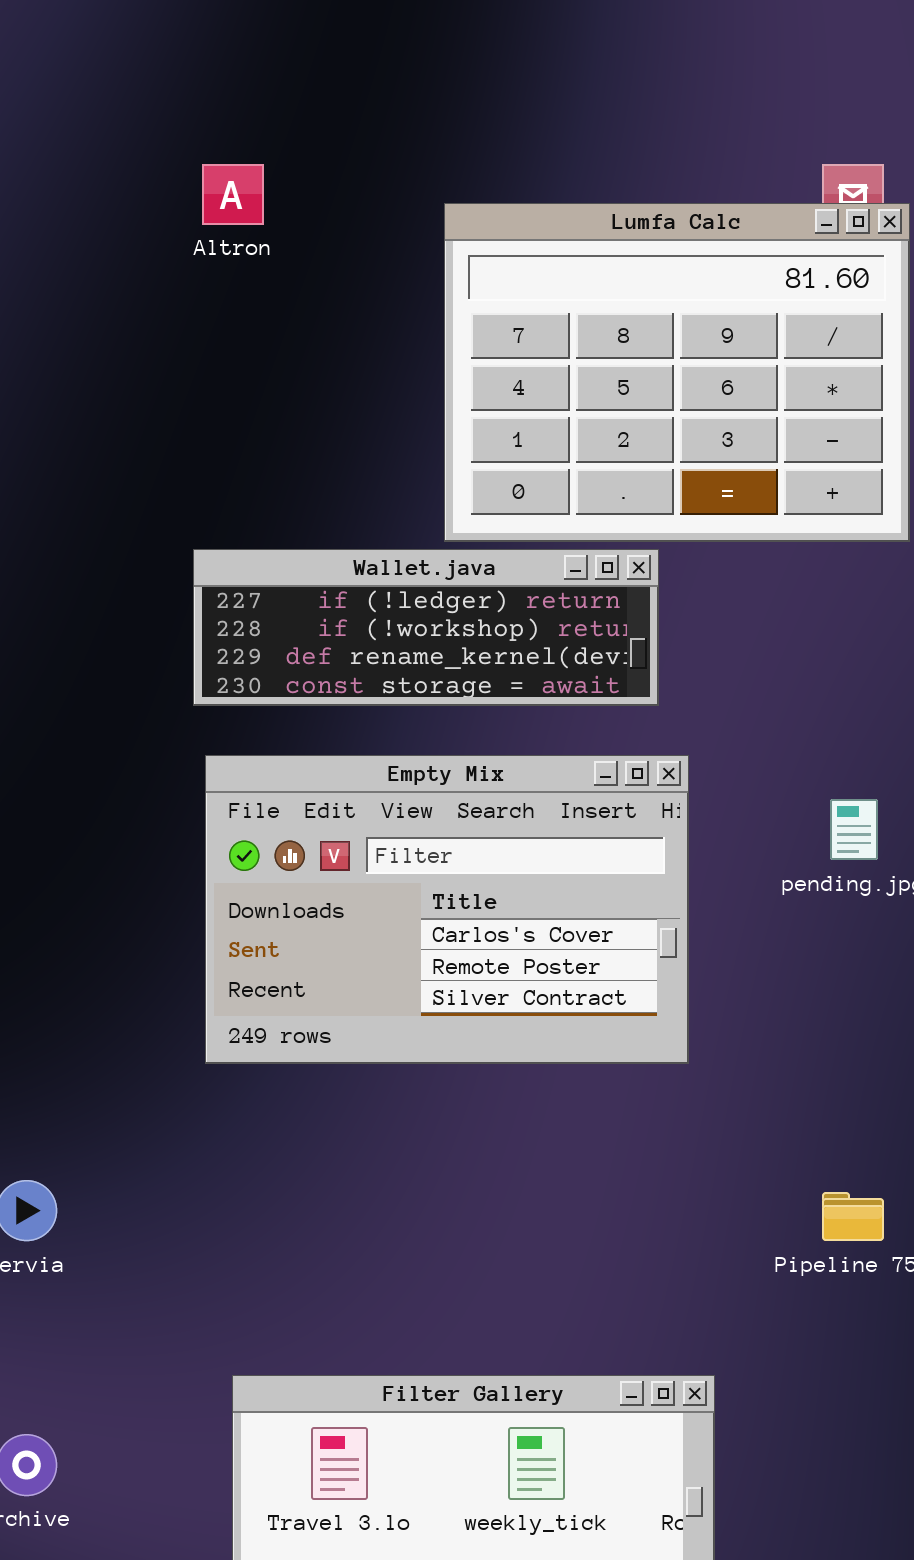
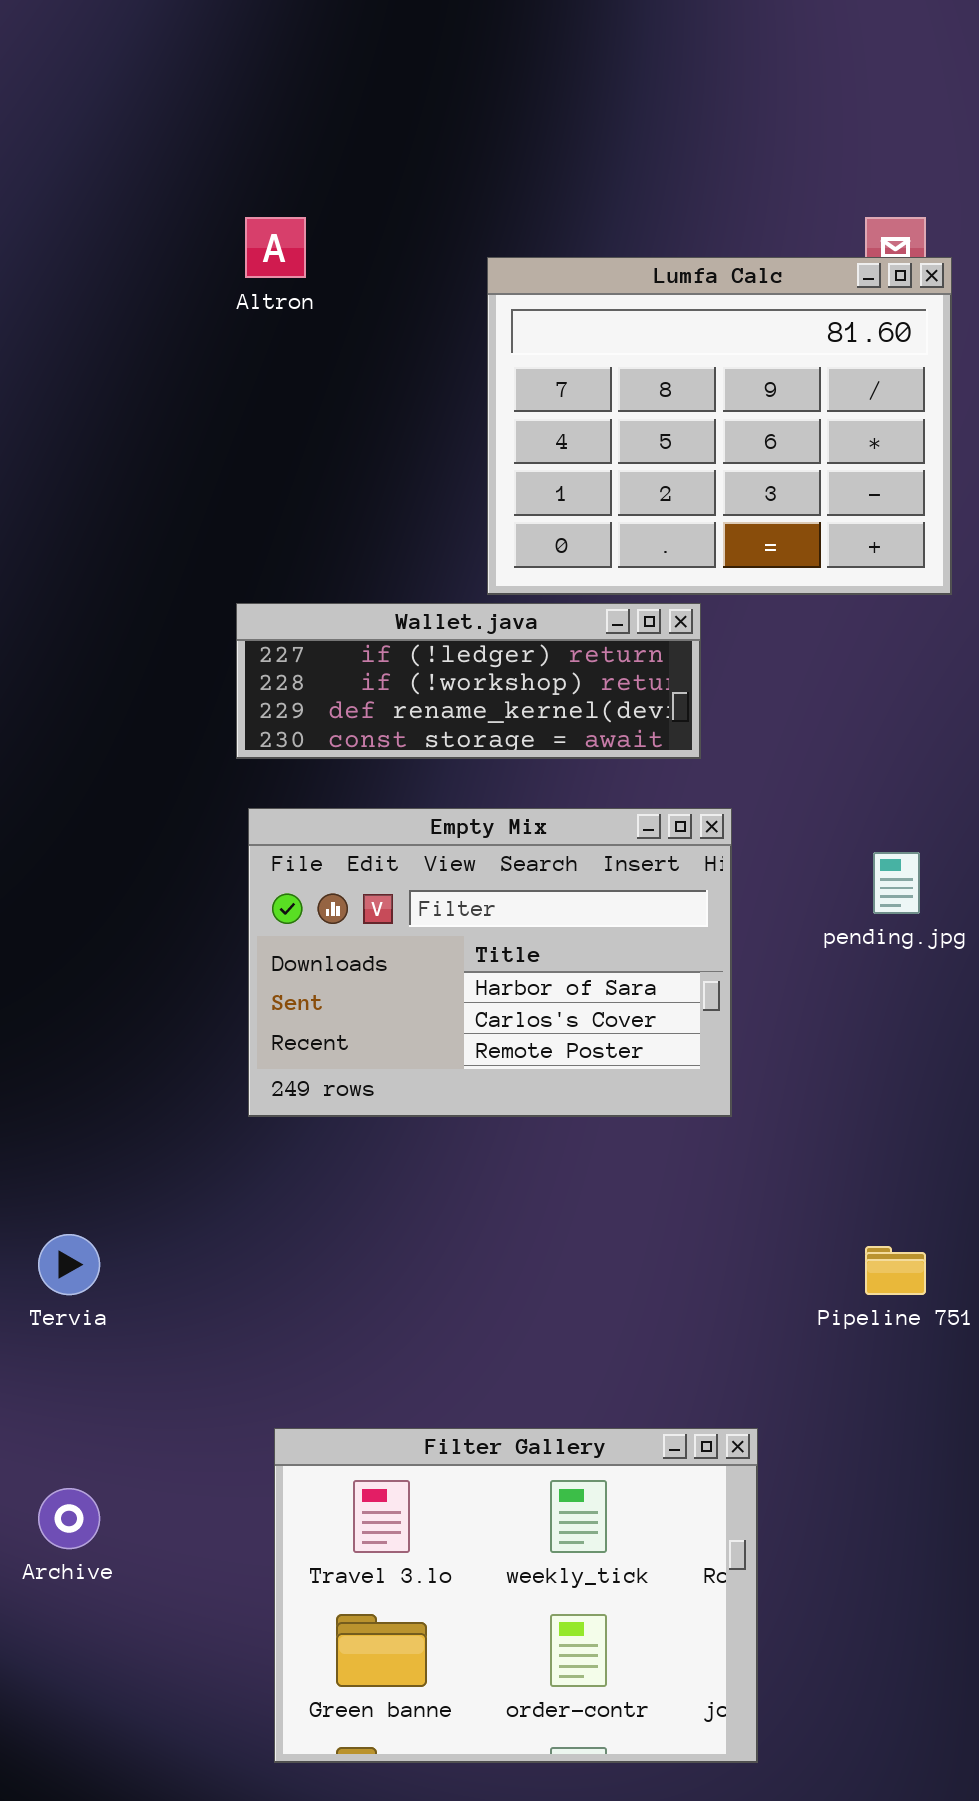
Empty Mix: [205,755,689,1064] -> [248,808,732,1117], scrolled up 1 row

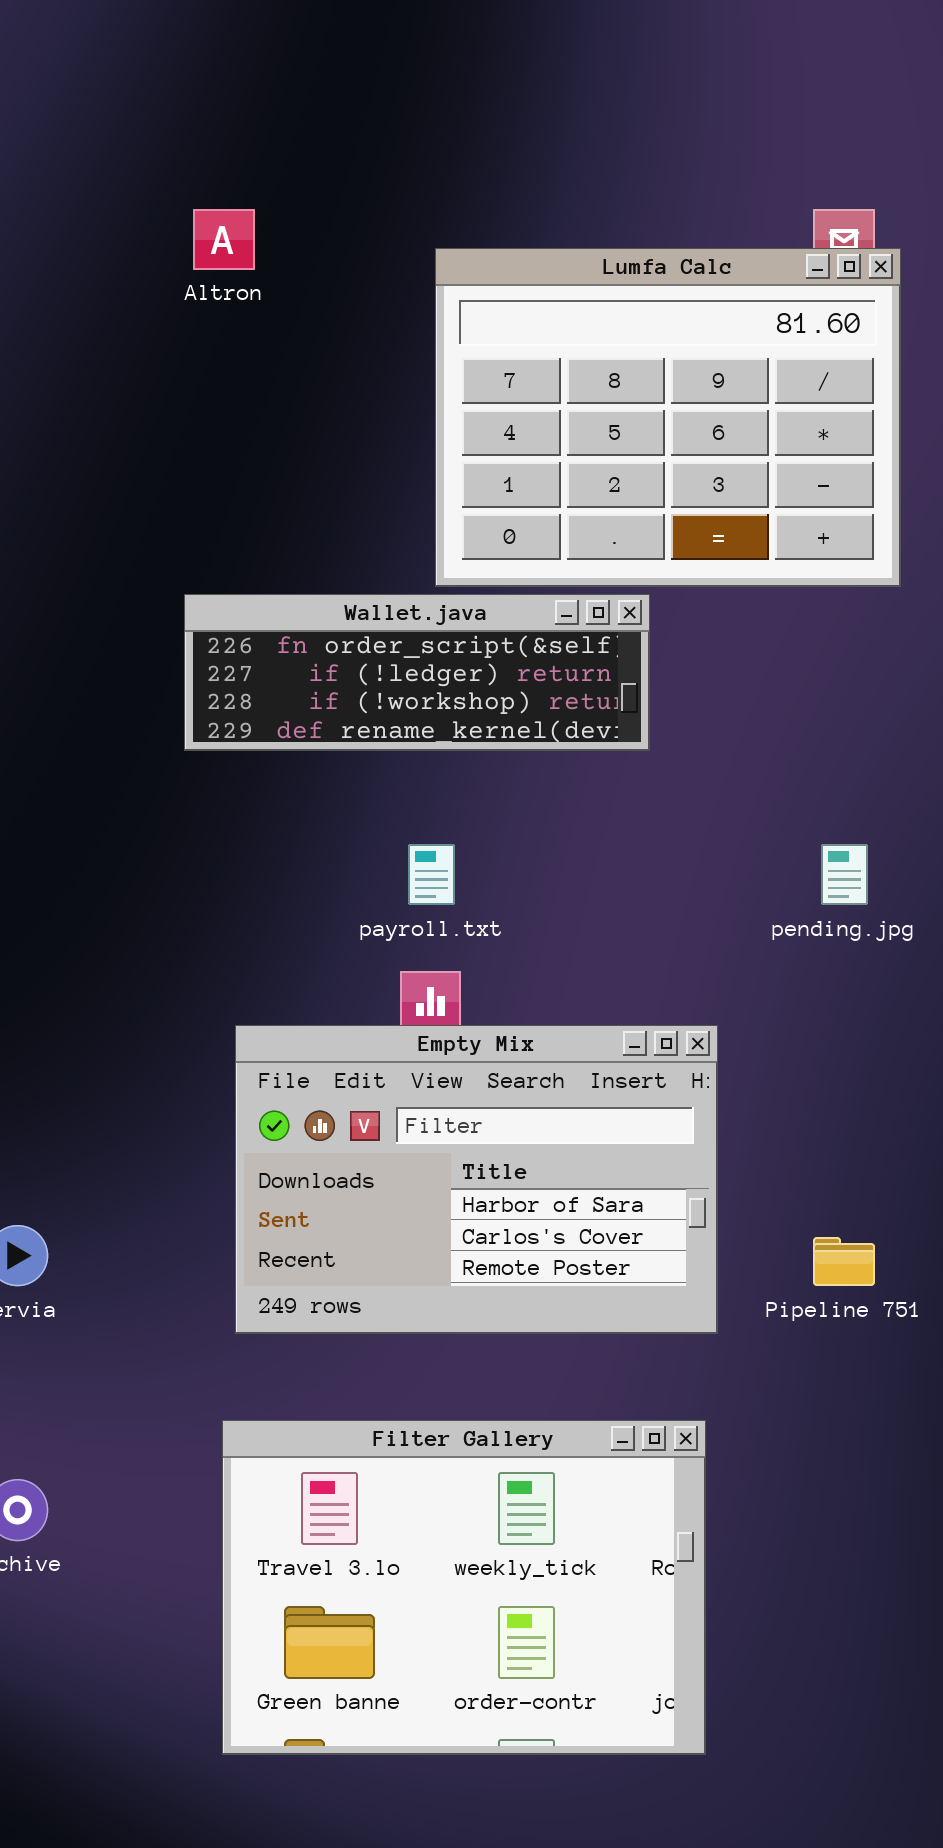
Wallet.java: [236,603,701,759] -> [184,594,650,751], scrolled up 1 row
Empty Mix: [248,808,732,1117] -> [235,1025,718,1334], moved

